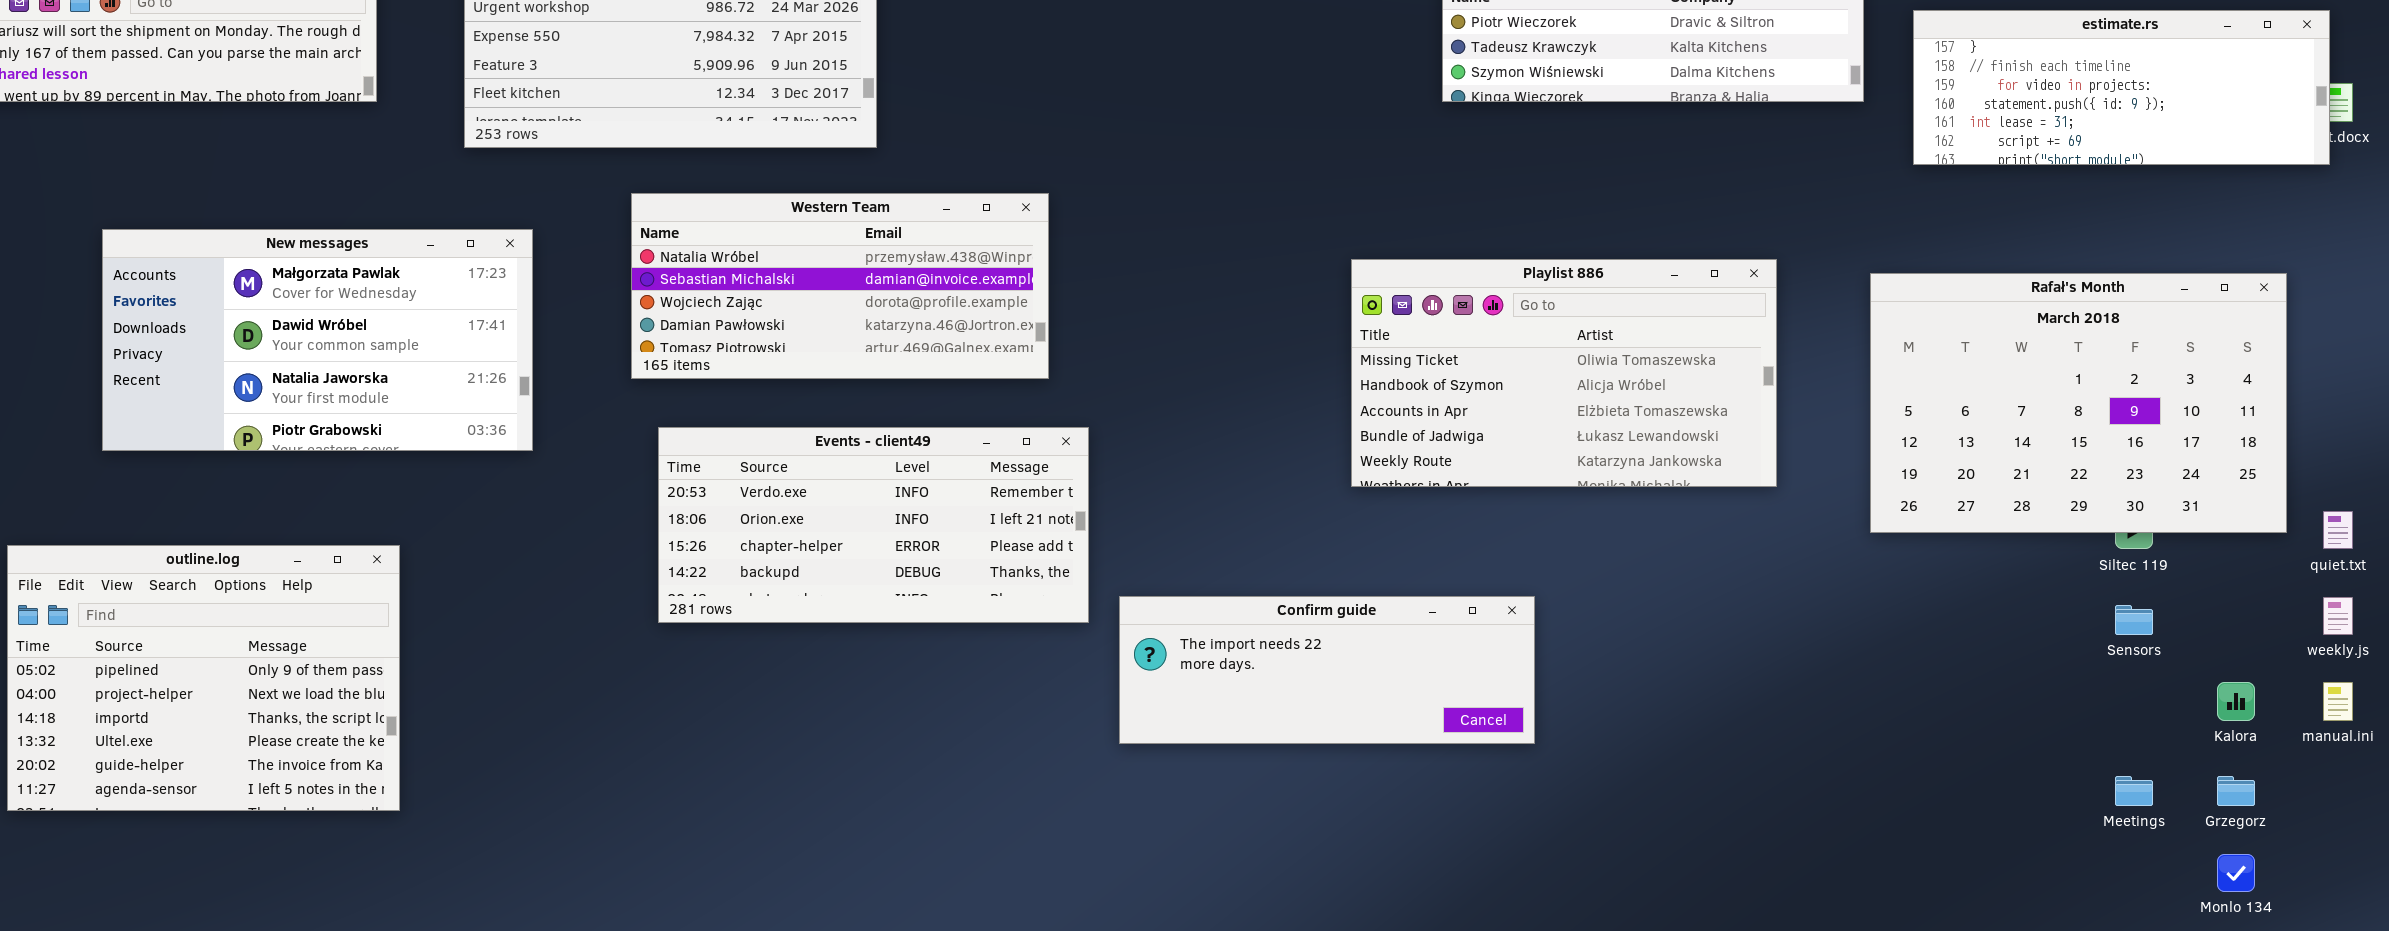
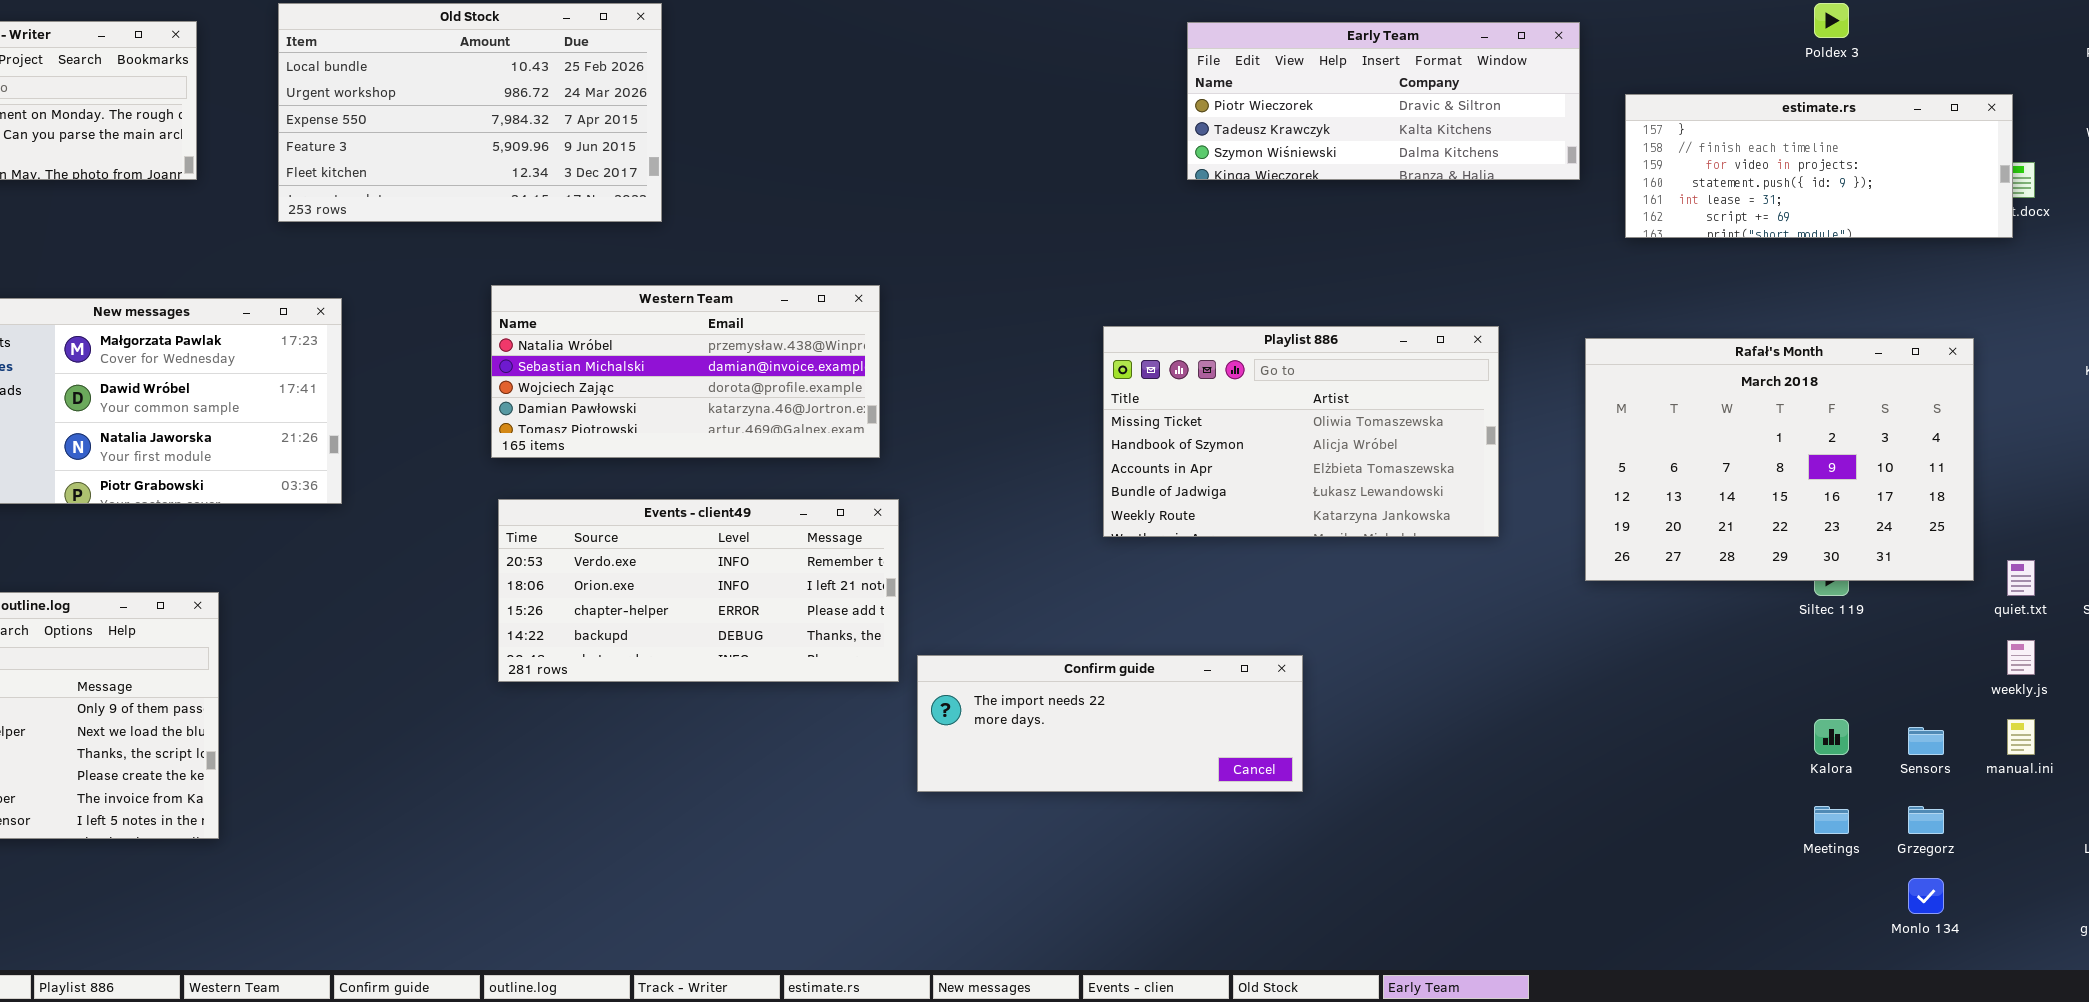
Western Team: [631,193,1049,379] -> [491,285,880,458], moved
Events - client49: [658,427,1089,623] -> [498,499,899,682], moved
Confirm guide: [1119,596,1535,744] -> [917,655,1303,792], moved
Sensors: [2115,605,2153,635] -> [1908,727,1944,755], moved
Kalora: [2217,682,2255,721] -> [1814,719,1849,755], moved

